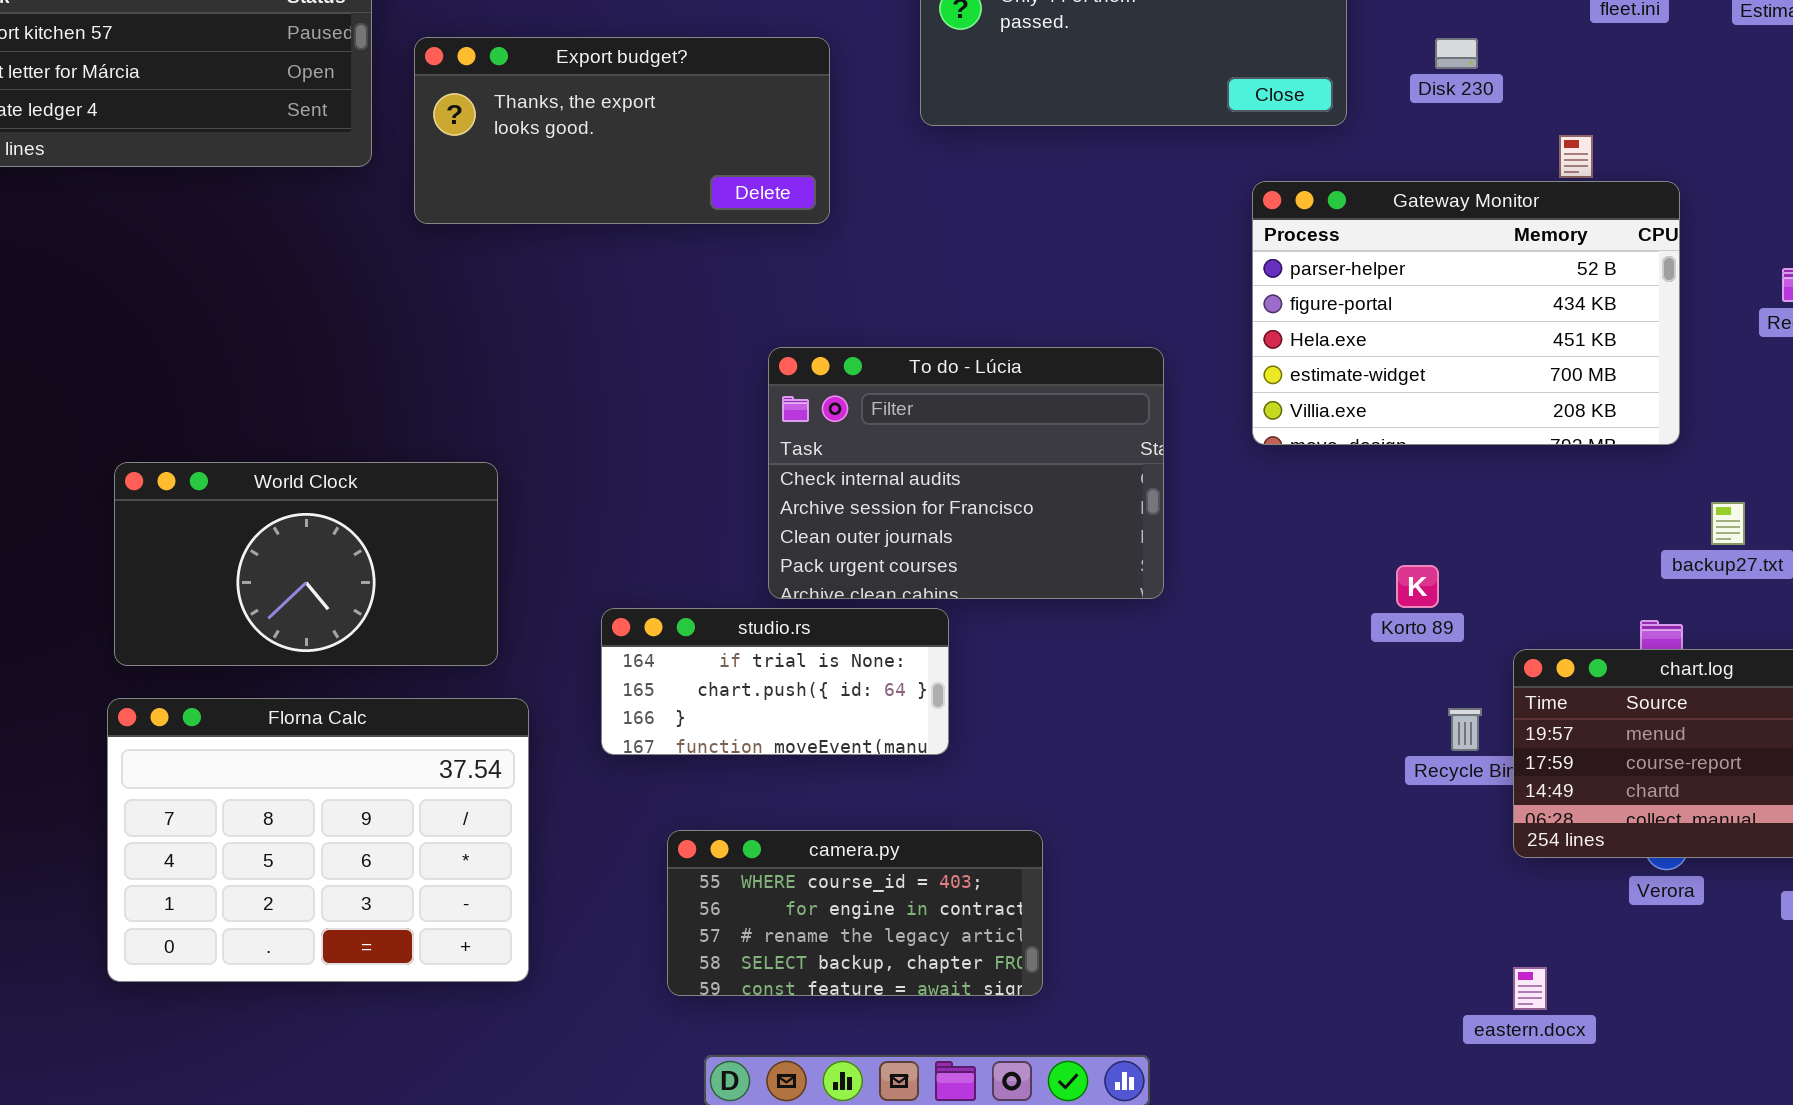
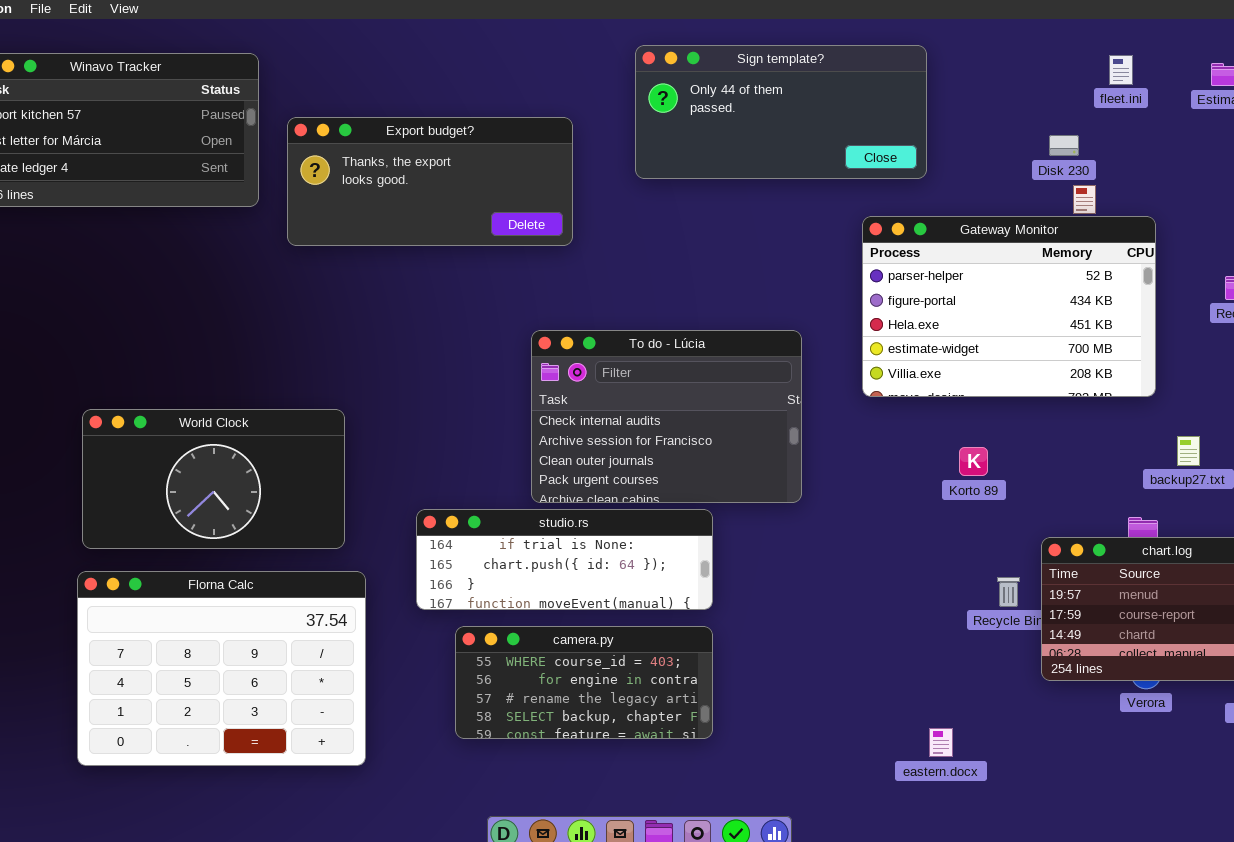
Disk 230: [1435,38,1478,69] -> [1049,135,1079,156], moved
Korto 89: [1396,565,1439,608] -> [959,447,988,476], moved
studio.rs: [601,608,949,755] -> [416,509,713,610], resized
camera.py: [667,830,1043,996] -> [455,626,713,739], moved
eastern.docx: [1513,967,1547,1010] -> [929,728,953,757], moved

